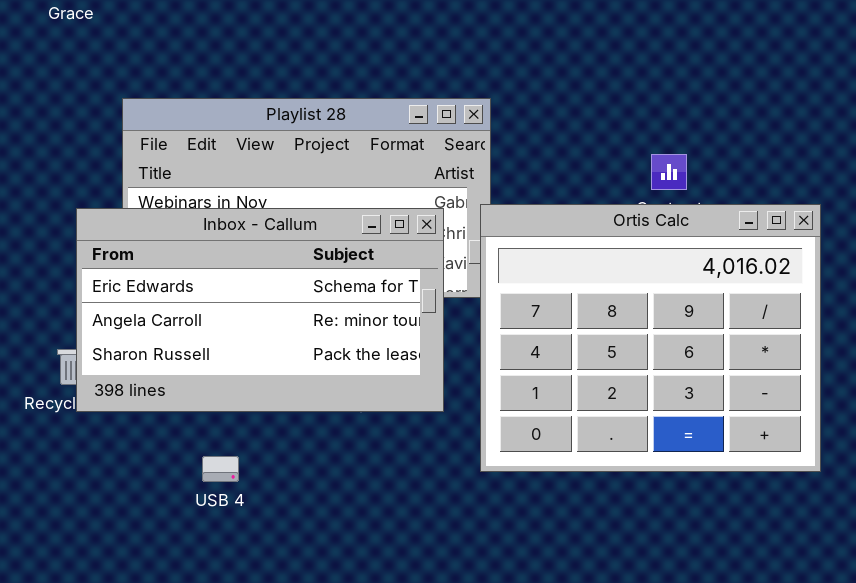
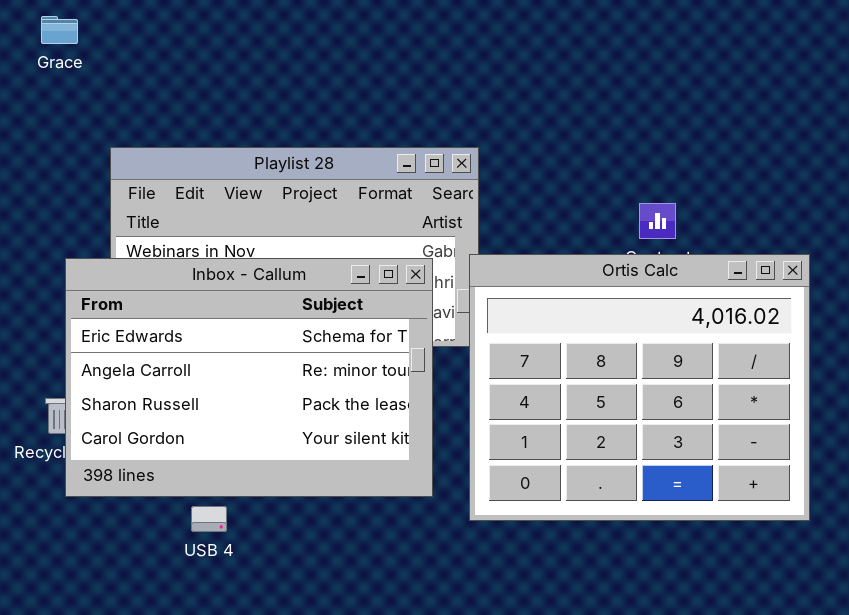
Inbox - Callum: [76,208,444,412] -> [65,258,433,497], resized

